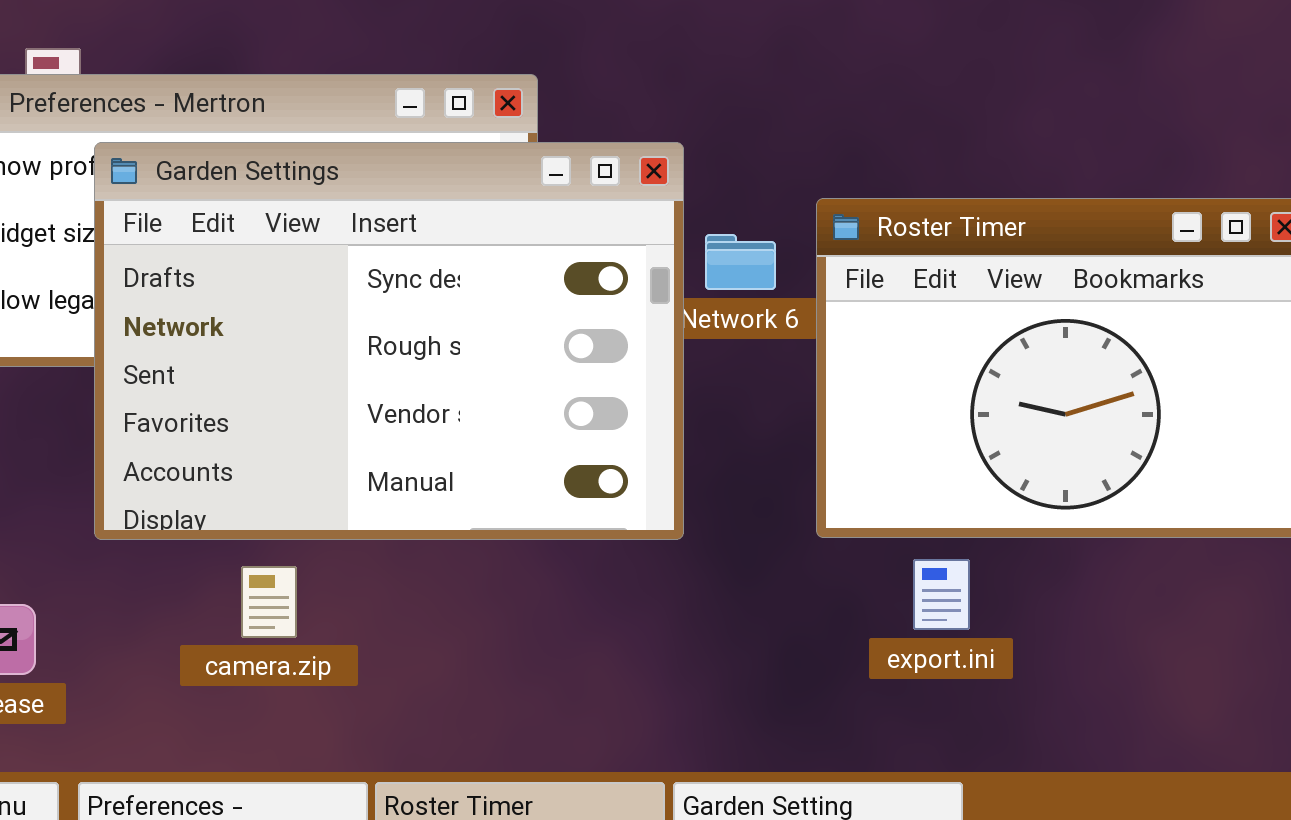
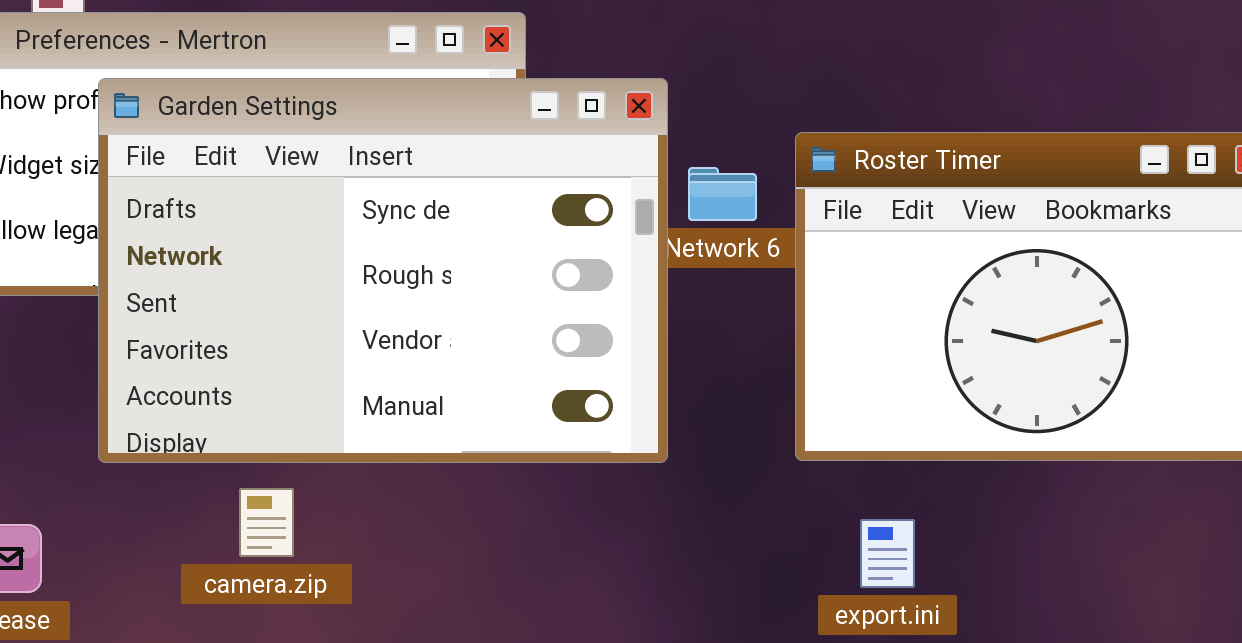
export.ini: [913,559,970,630] -> [860,519,915,588], moved

